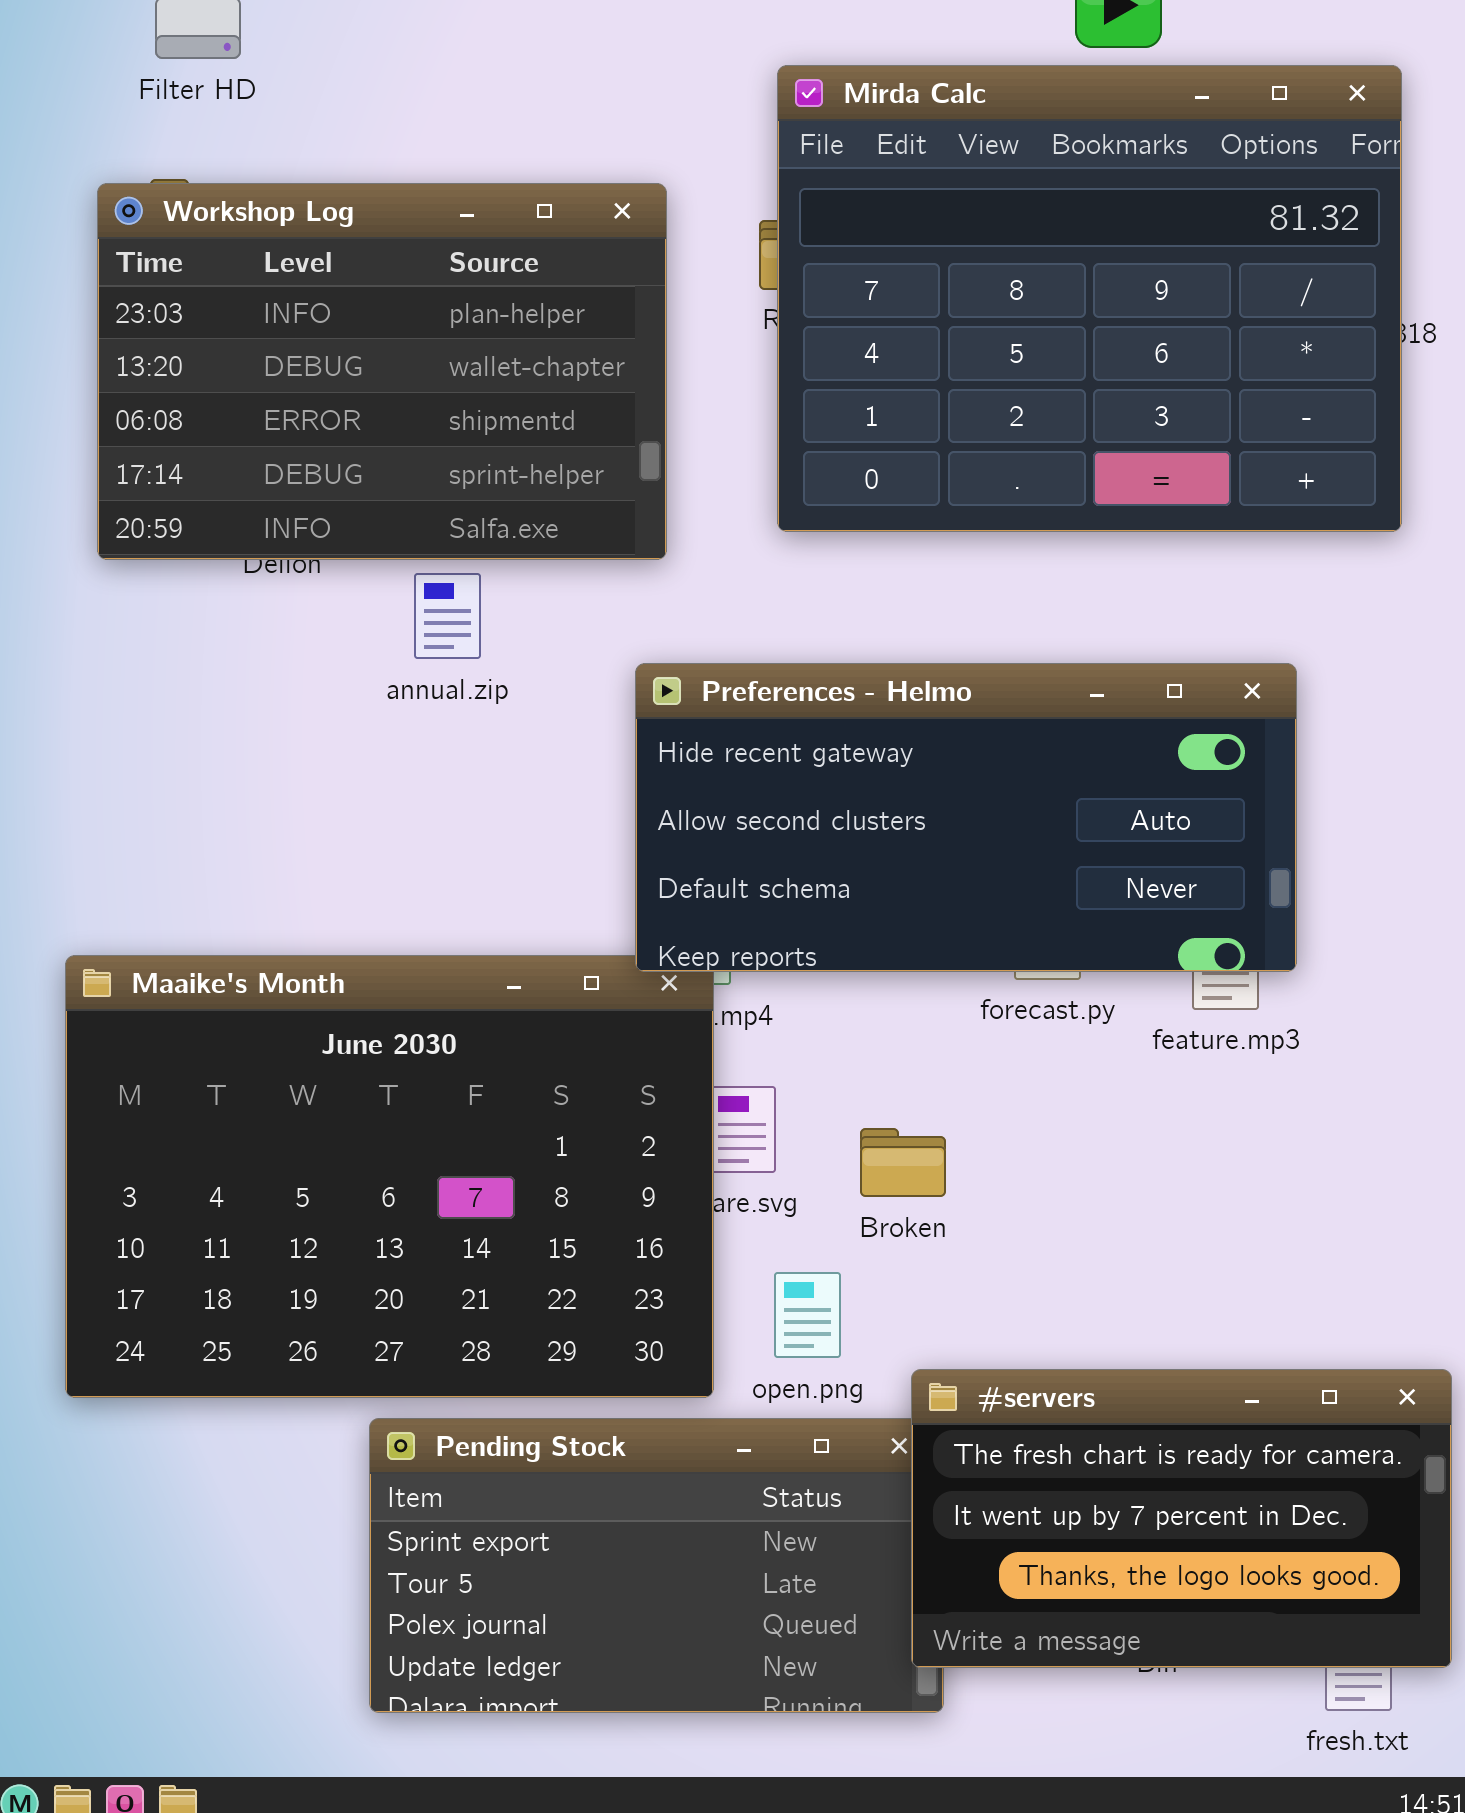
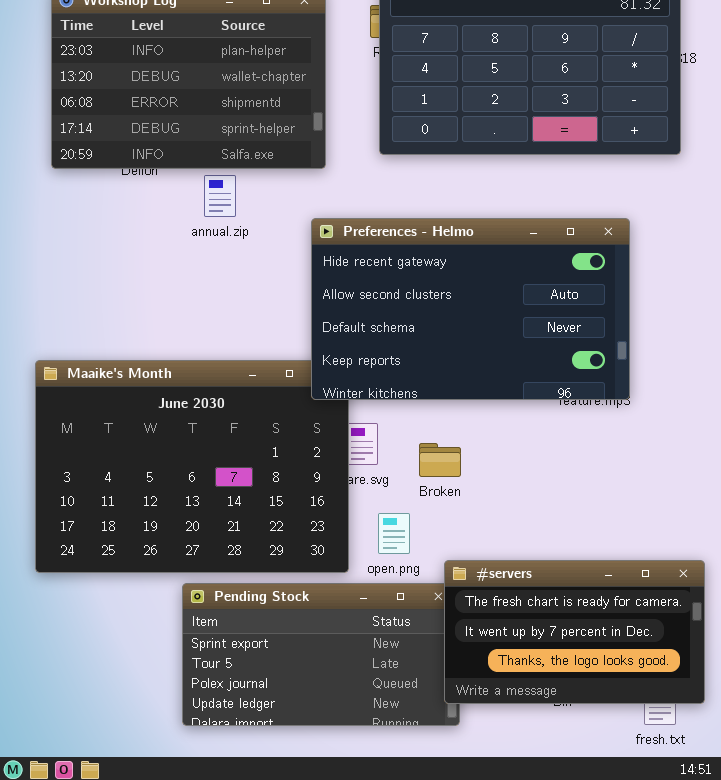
Preferences - Helmo: [635,663,1297,972] -> [311,218,630,400], resized

